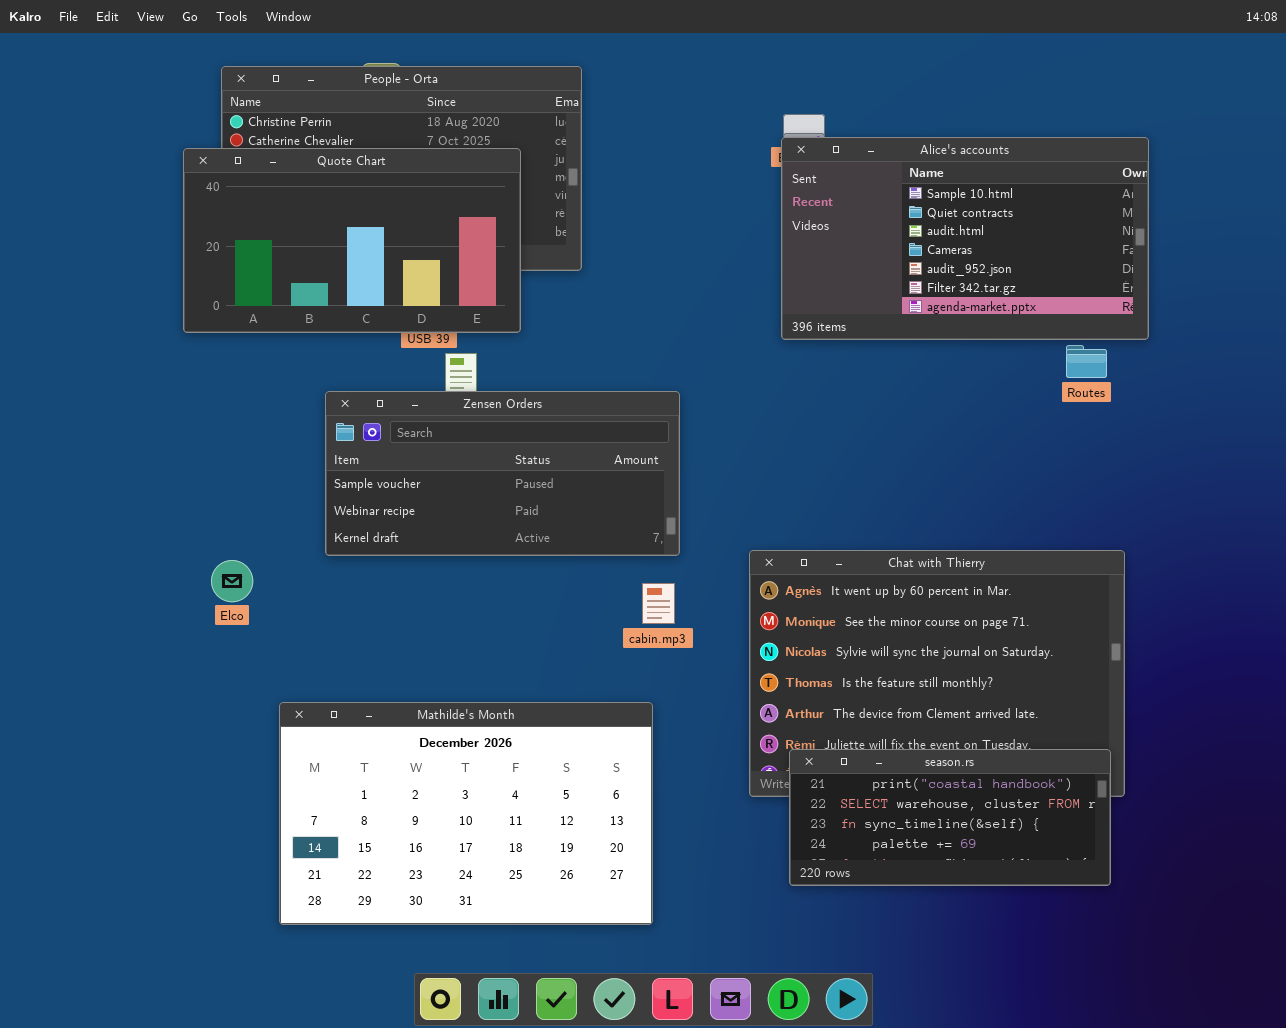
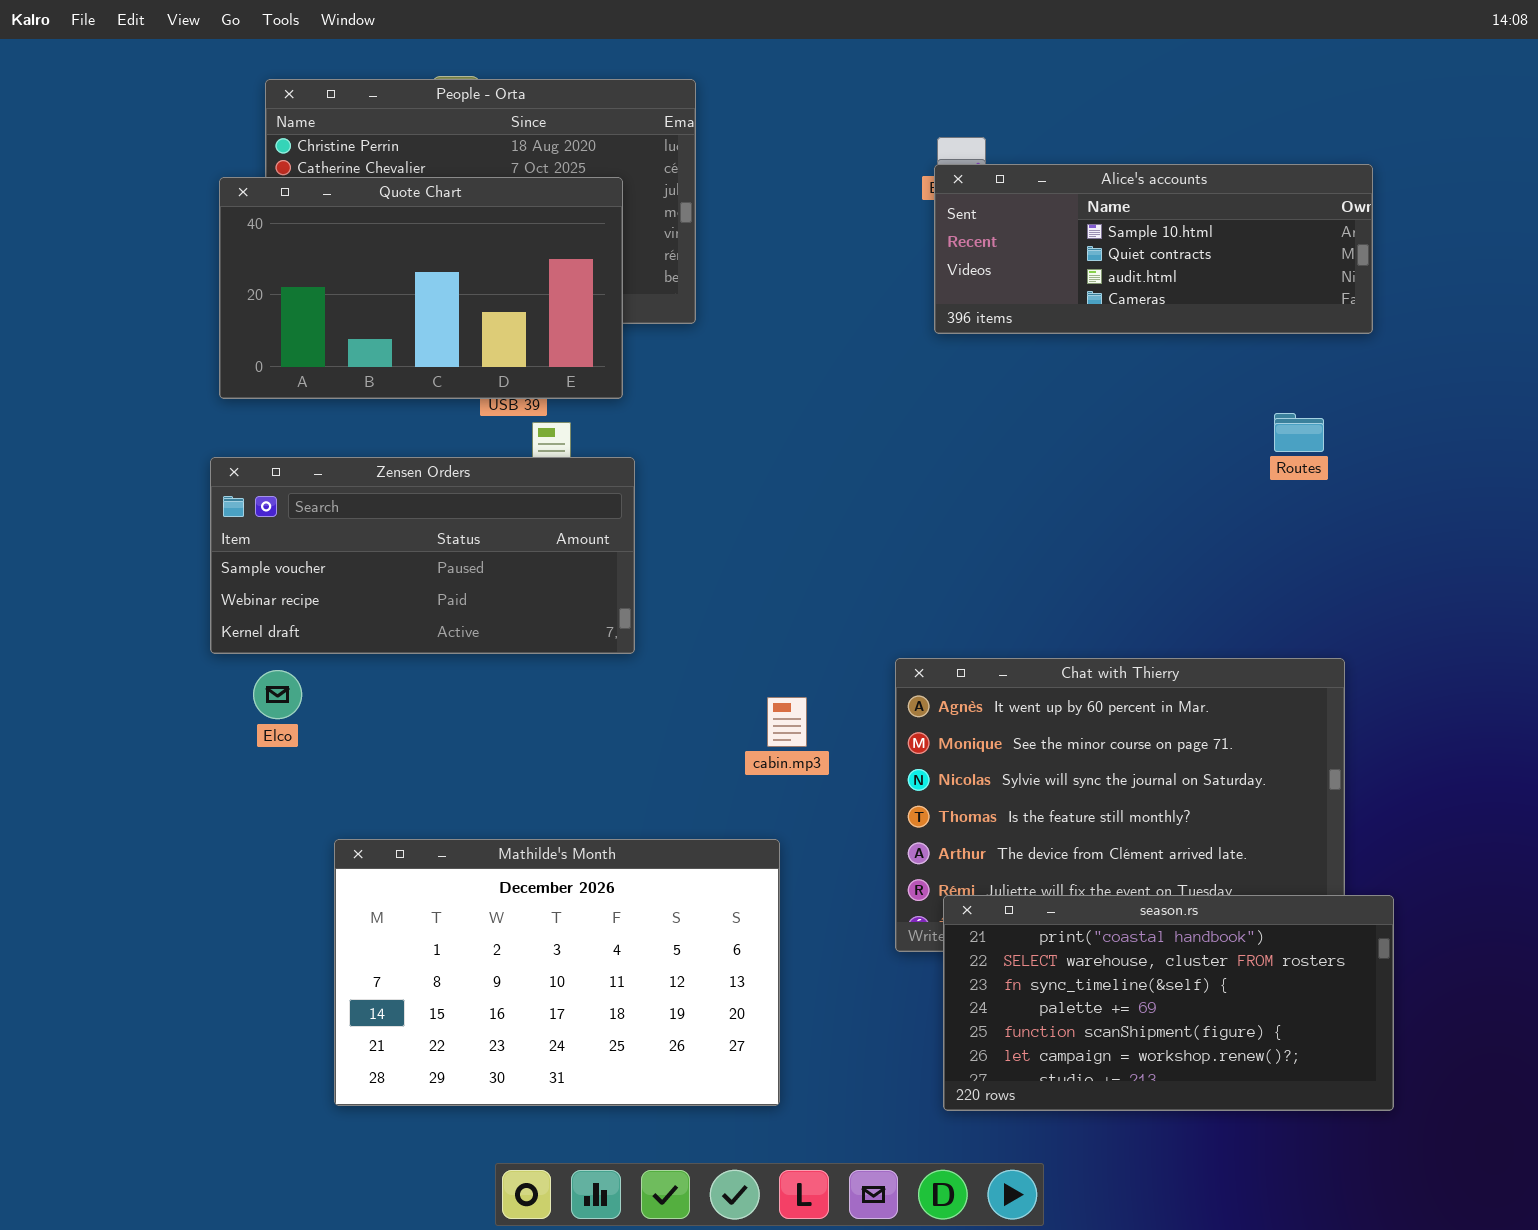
Alice's accounts: [781,137,1149,340] -> [934,164,1373,334], resized
Zensen Orders: [325,391,680,556] -> [210,457,635,654], moved
season.rs: [789,749,1111,886] -> [943,895,1394,1111], resized

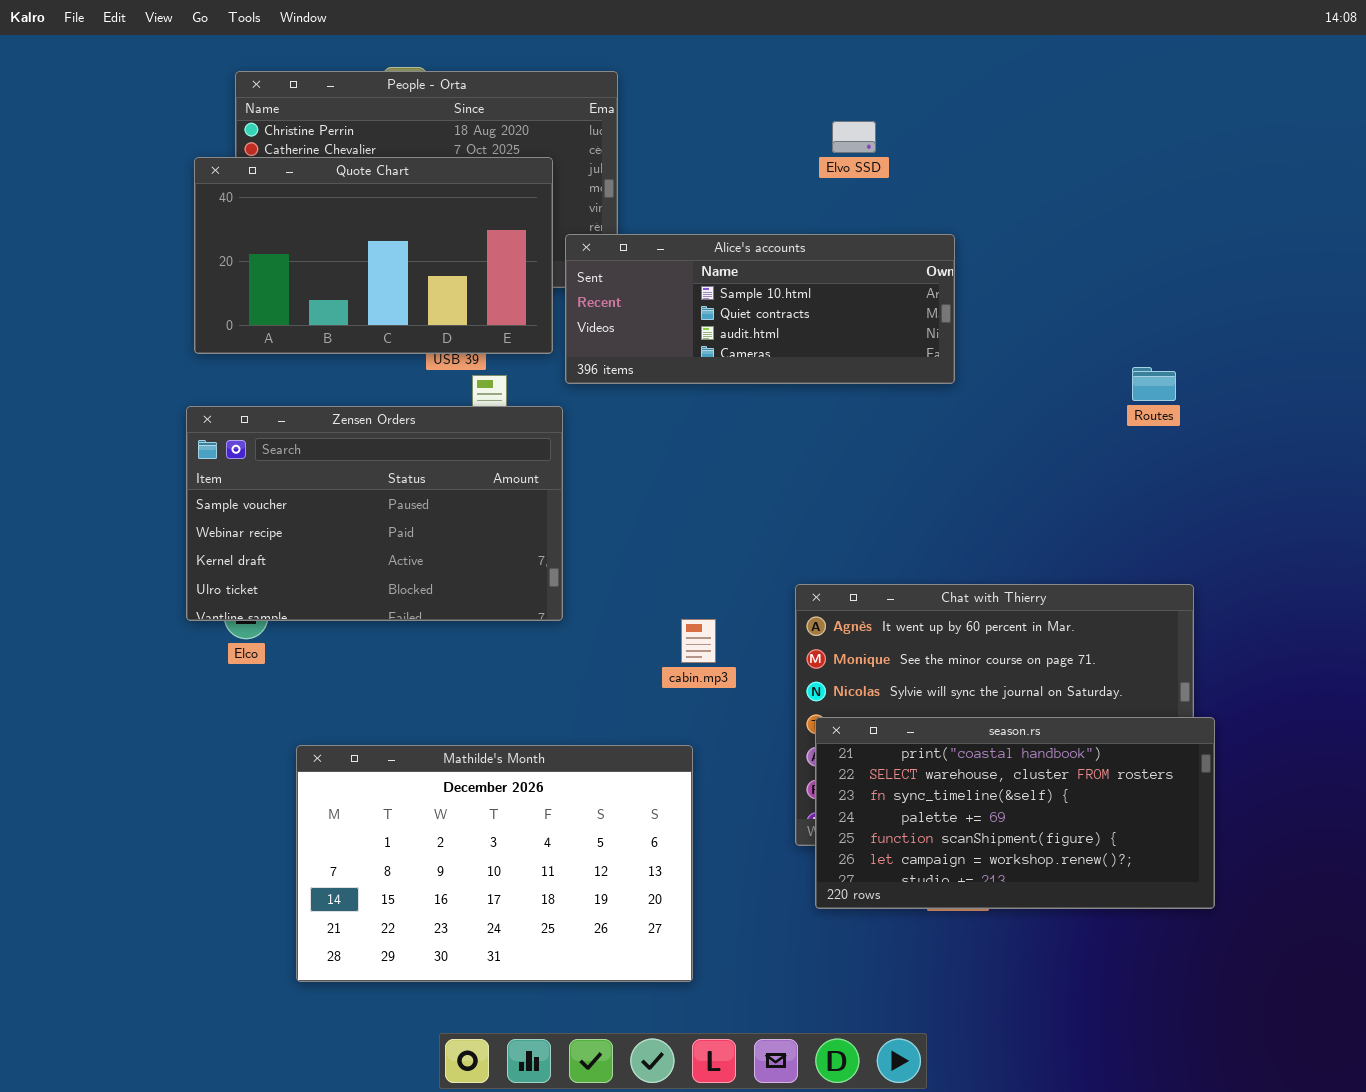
Alice's accounts: [934,164,1373,334] -> [565,234,955,384], moved
Zensen Orders: [210,457,635,654] -> [186,406,563,621], resized
season.rs: [943,895,1394,1111] -> [815,717,1215,909], moved

